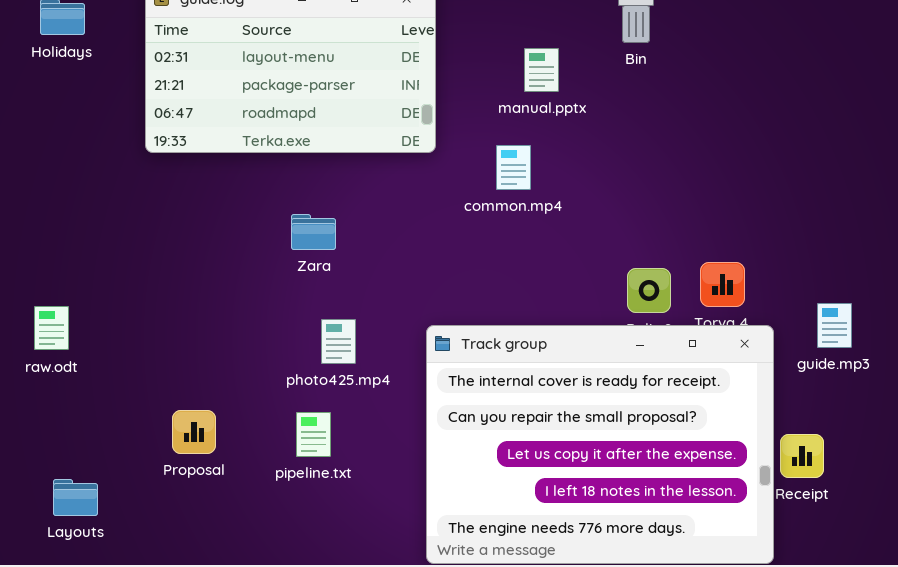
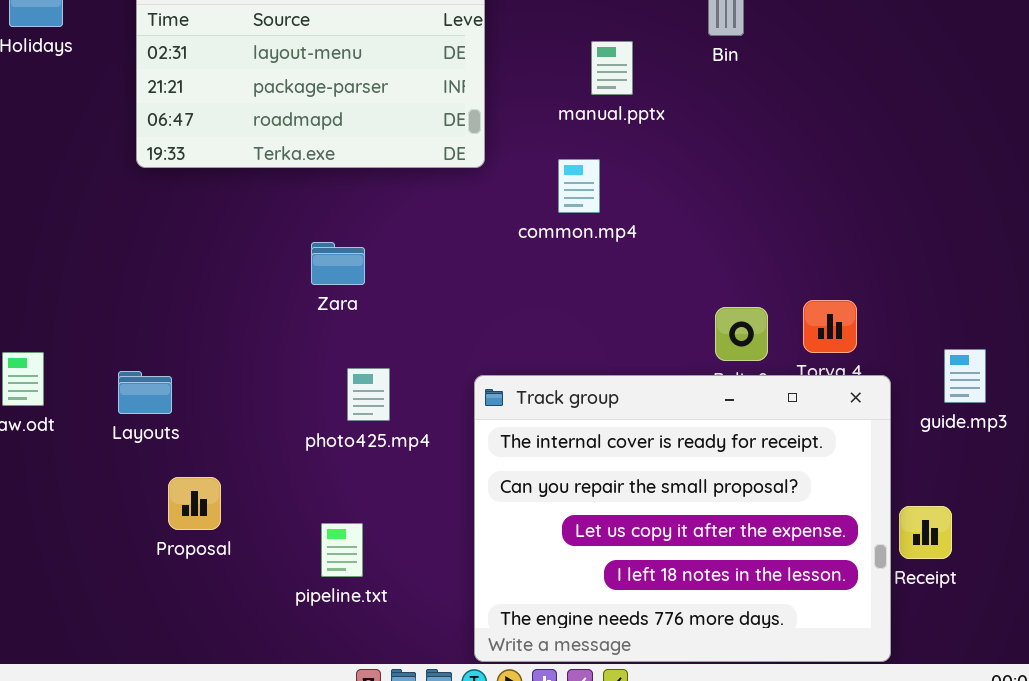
pipeline.txt: [296,412,331,457] -> [321,523,363,577], moved
Layouts: [53,479,98,516] -> [118,371,172,414], moved

